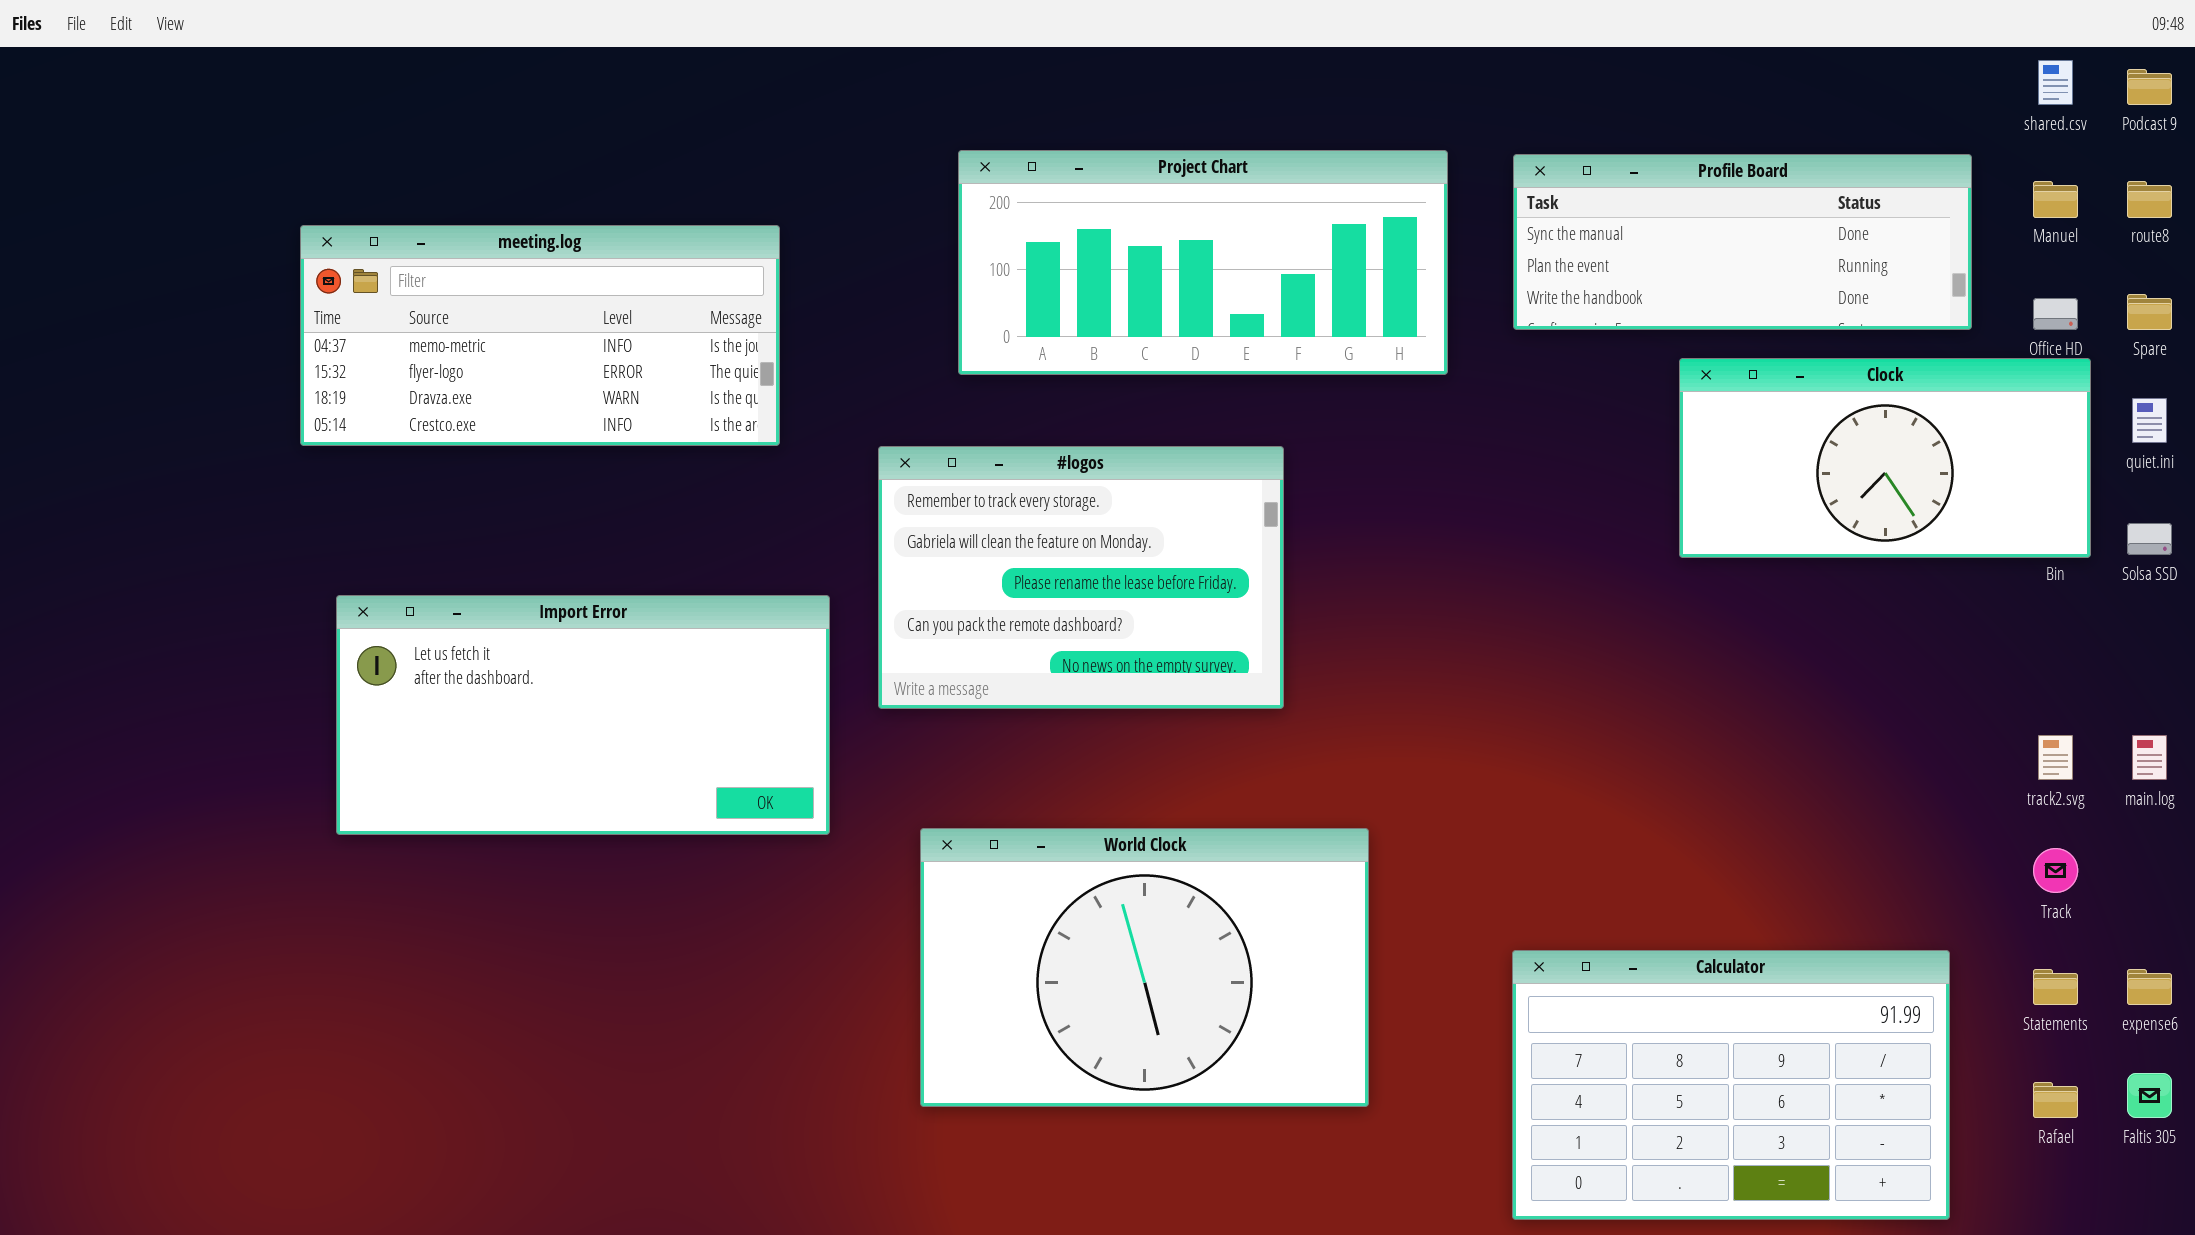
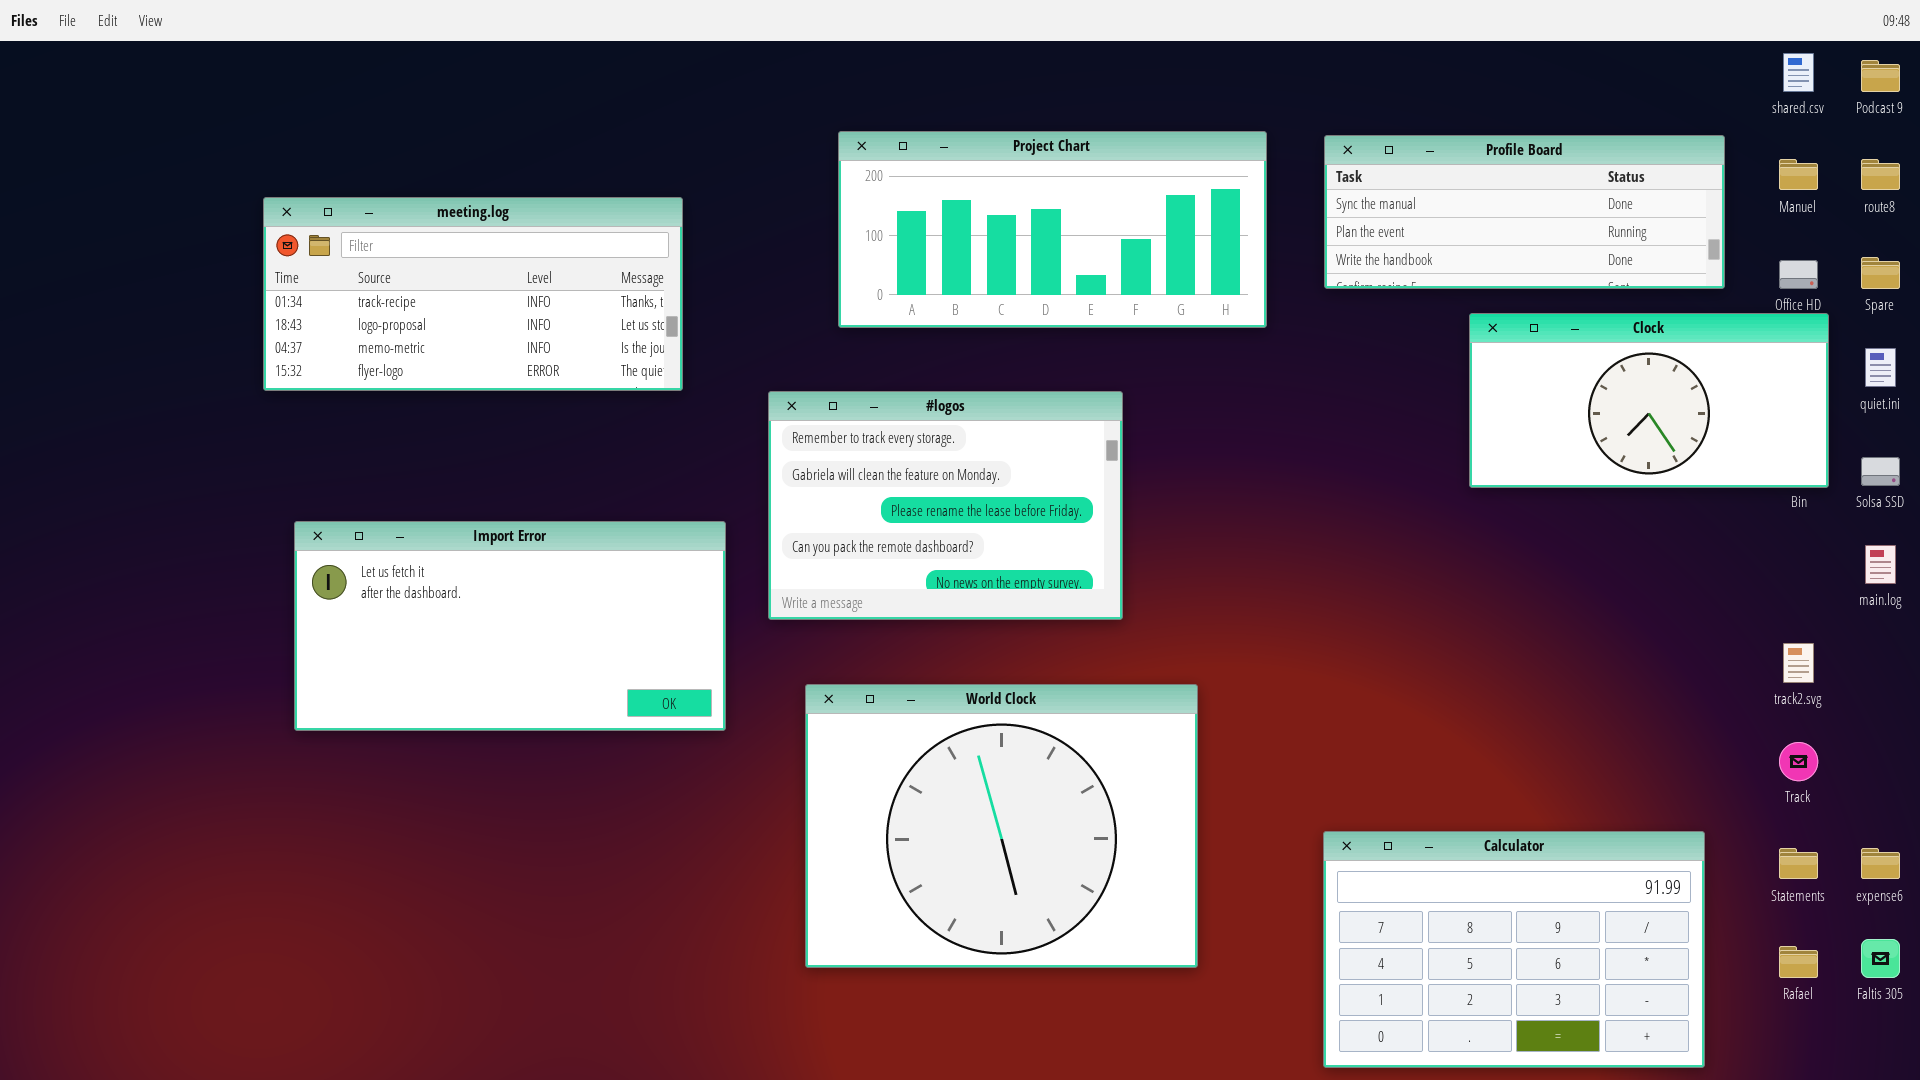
meeting.log: [300,225,780,446] -> [263,197,683,391], scrolled up 2 rows
main.log: [2132,735,2167,780] -> [1865,545,1896,584], moved
World Clock: [920,828,1369,1107] -> [805,684,1198,968], resized

